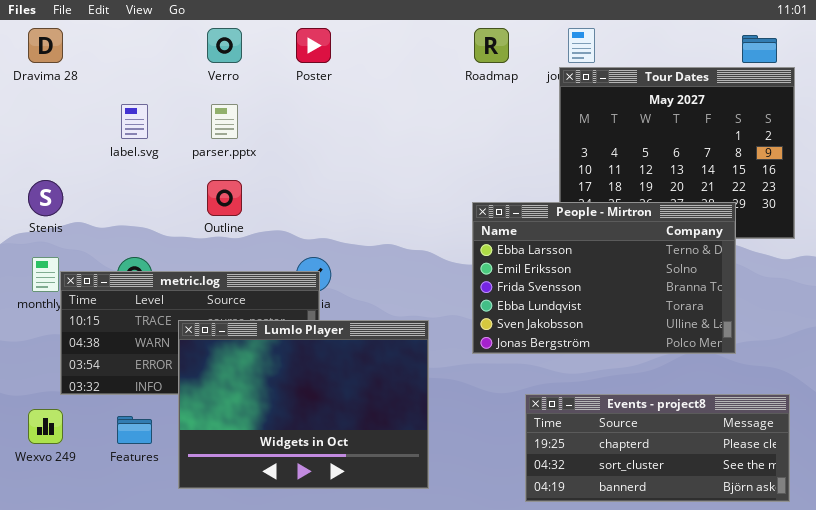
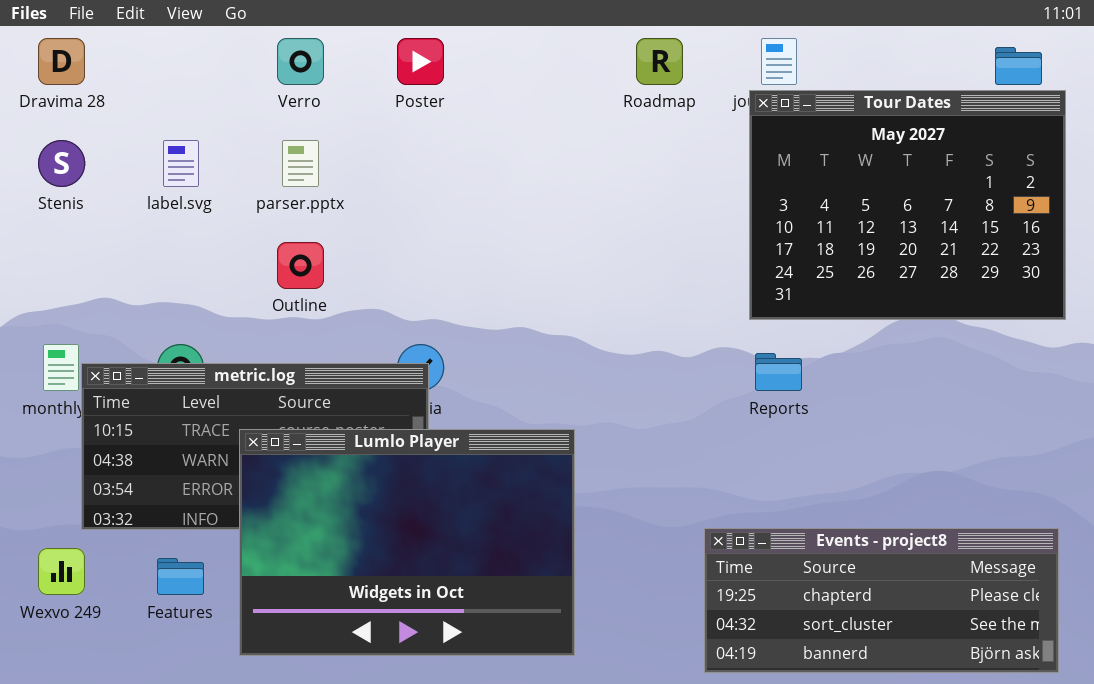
Stenis: [28,180,63,216] -> [38,140,85,187], moved
People - Mirtron: [472,202,736,354] -> none, closed

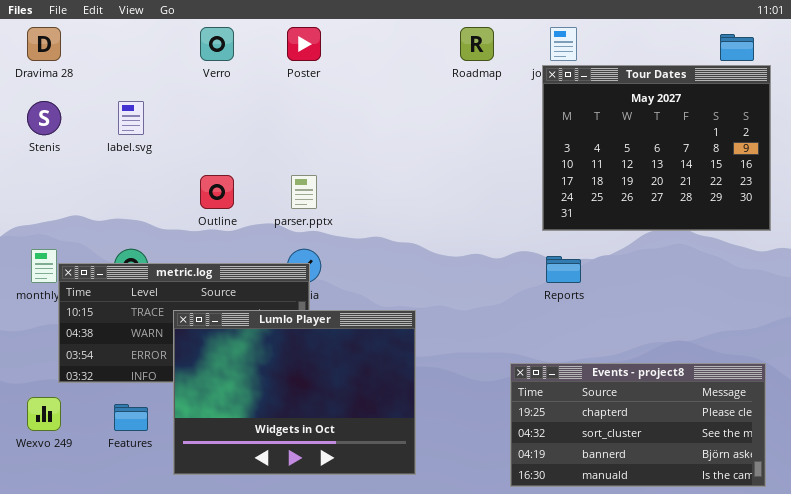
parser.pptx: [282,140,319,187] -> [291,175,317,209], moved
Events - project8: [704,528,1059,673] -> [510,363,766,487], resized

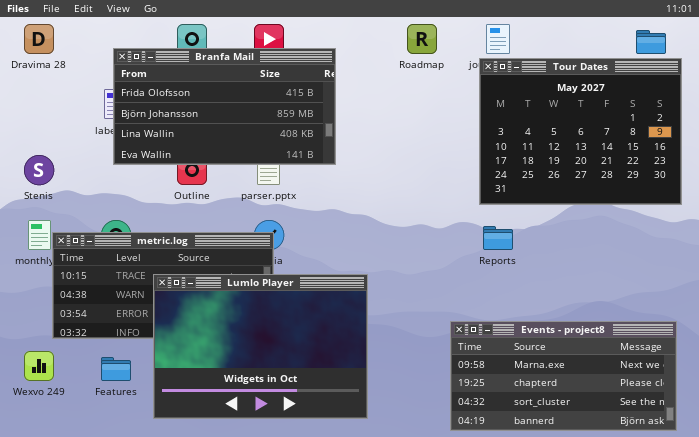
Branfa Mail: none -> [113,48,336,165], opened
Stenis: [27,101,61,135] -> [24,155,54,185], moved
Events - project8: [510,363,766,487] -> [450,321,677,431], scrolled up 1 row

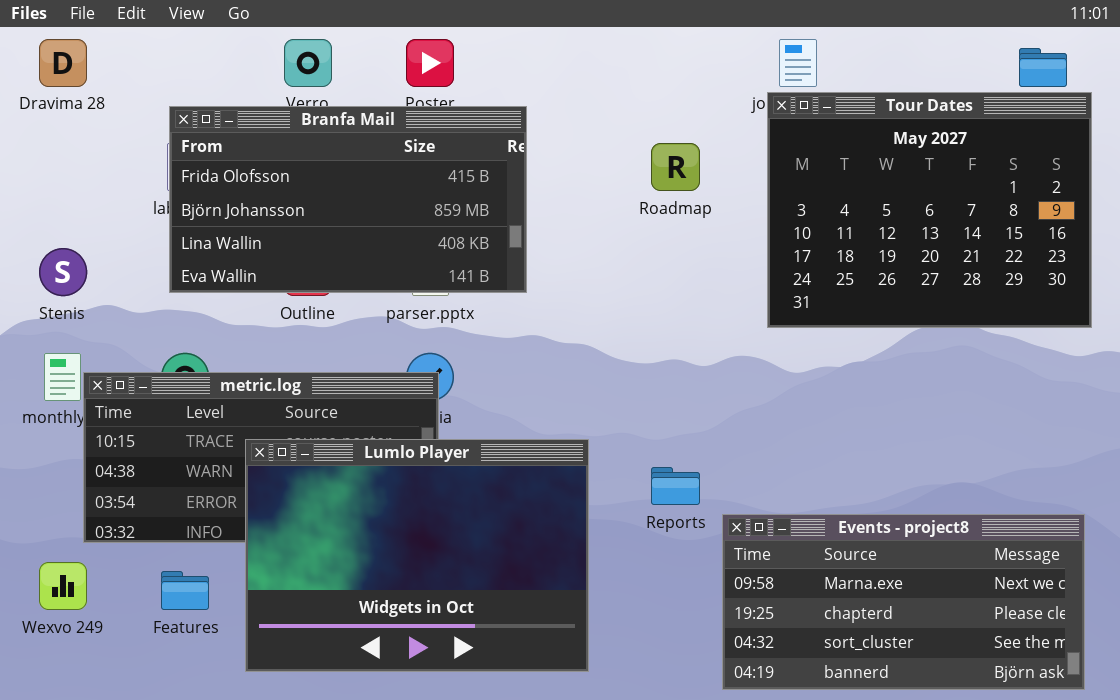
Roadmap: [407,24,437,54] -> [651,143,700,191], moved
Branfa Mail: [113,48,336,165] -> [169,106,527,293], moved
Reports: [483,226,513,250] -> [651,467,700,505], moved

